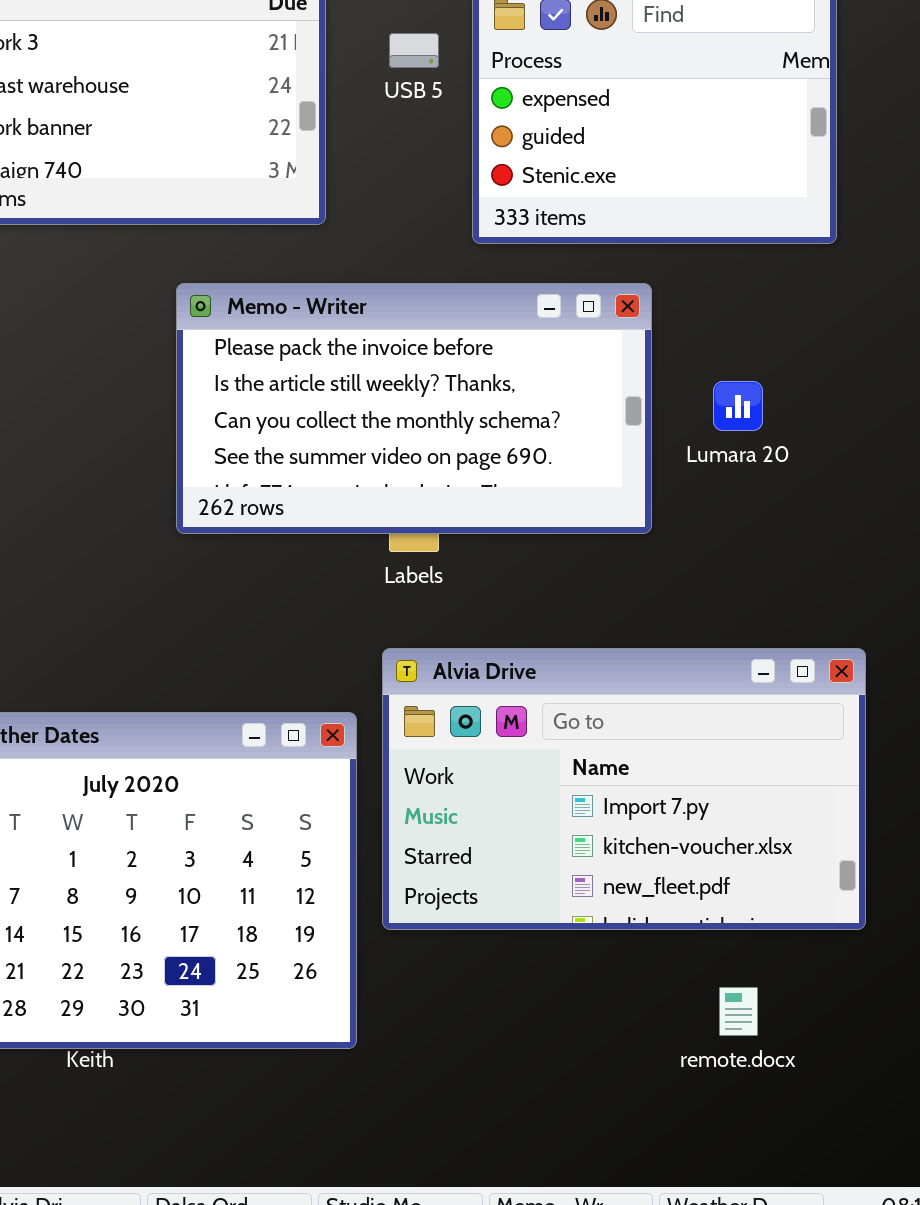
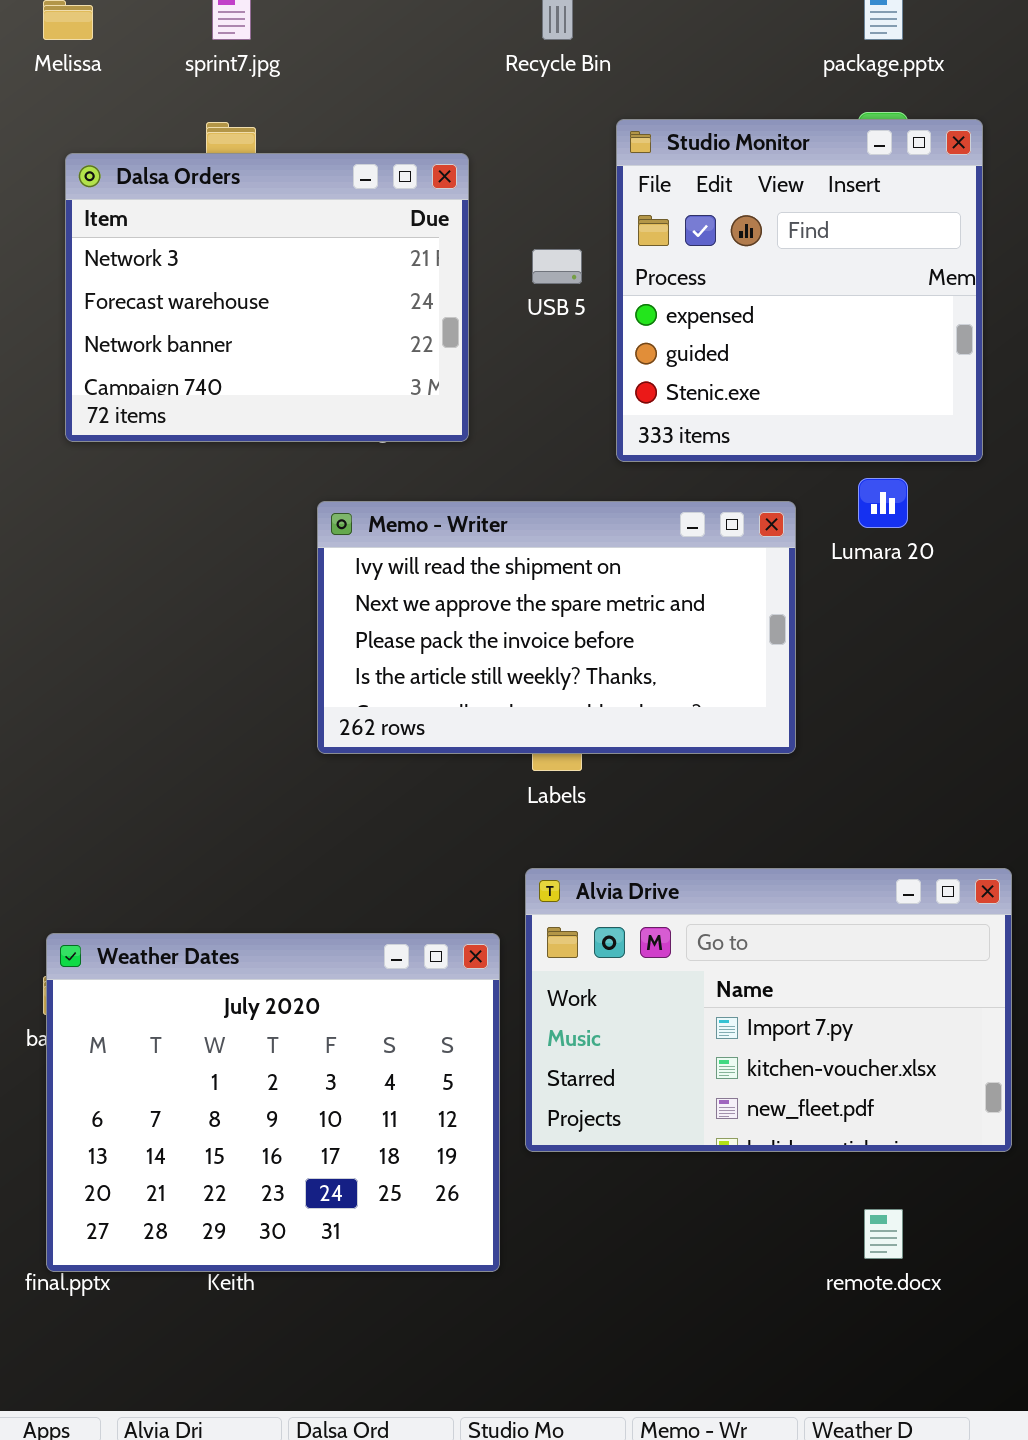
Memo - Writer: [176,283,652,534] -> [317,501,796,754], scrolled up 2 rows
Lumara 20: [713,381,763,431] -> [858,478,908,528], moved

